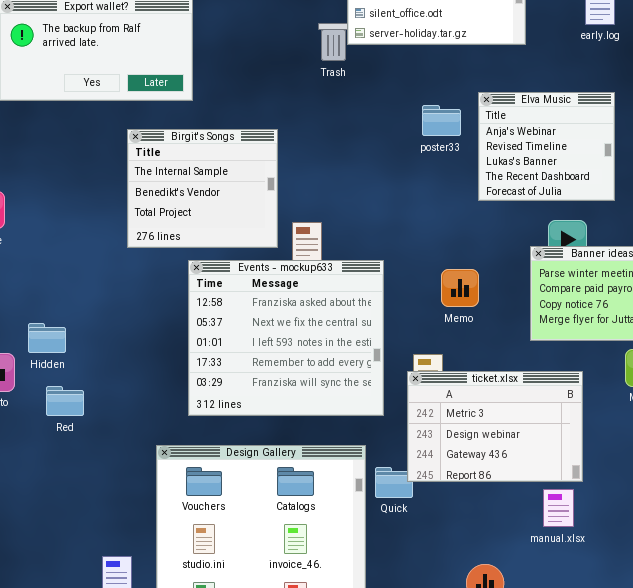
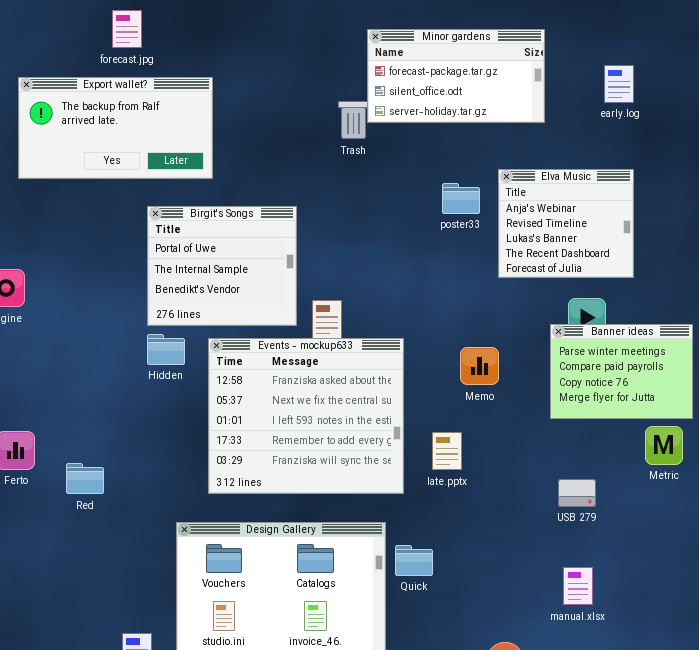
Birgit's Songs: [127,129,278,248] -> [147,206,297,326], scrolled up 1 row
Hidden: [28,323,66,353] -> [147,334,185,365], moved
ticket.xlsx: [407,371,583,482] -> none, closed

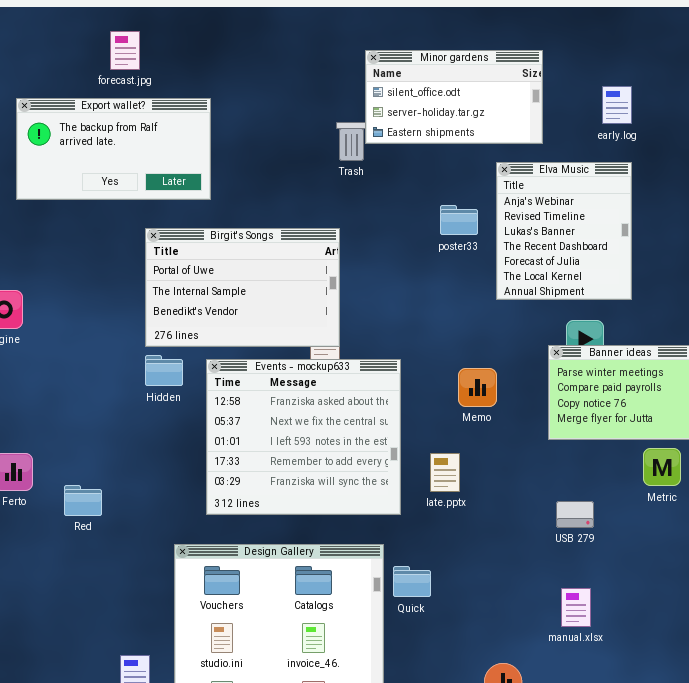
Minor gardens: [367,29,545,123] -> [365,50,543,144], scrolled down 1 row
Elva Music: [498,169,634,278] -> [496,162,632,300], resized
Birgit's Songs: [147,206,297,326] -> [145,228,340,347], resized

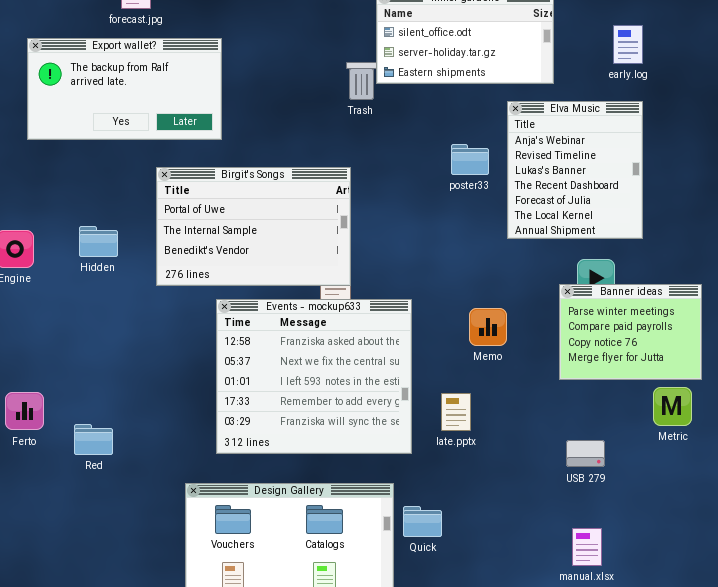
Hidden: [145,355,183,386] -> [79,226,118,257], moved

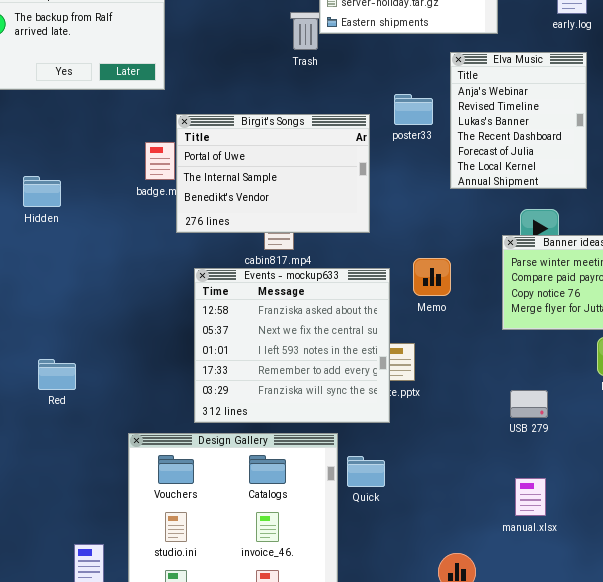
Birgit's Songs: [156,167,351,286] -> [176,114,370,233], moved
Events - mockup633: [216,299,412,454] -> [194,268,390,423], moved
Red: [74,424,113,455] -> [38,359,76,390], moved

